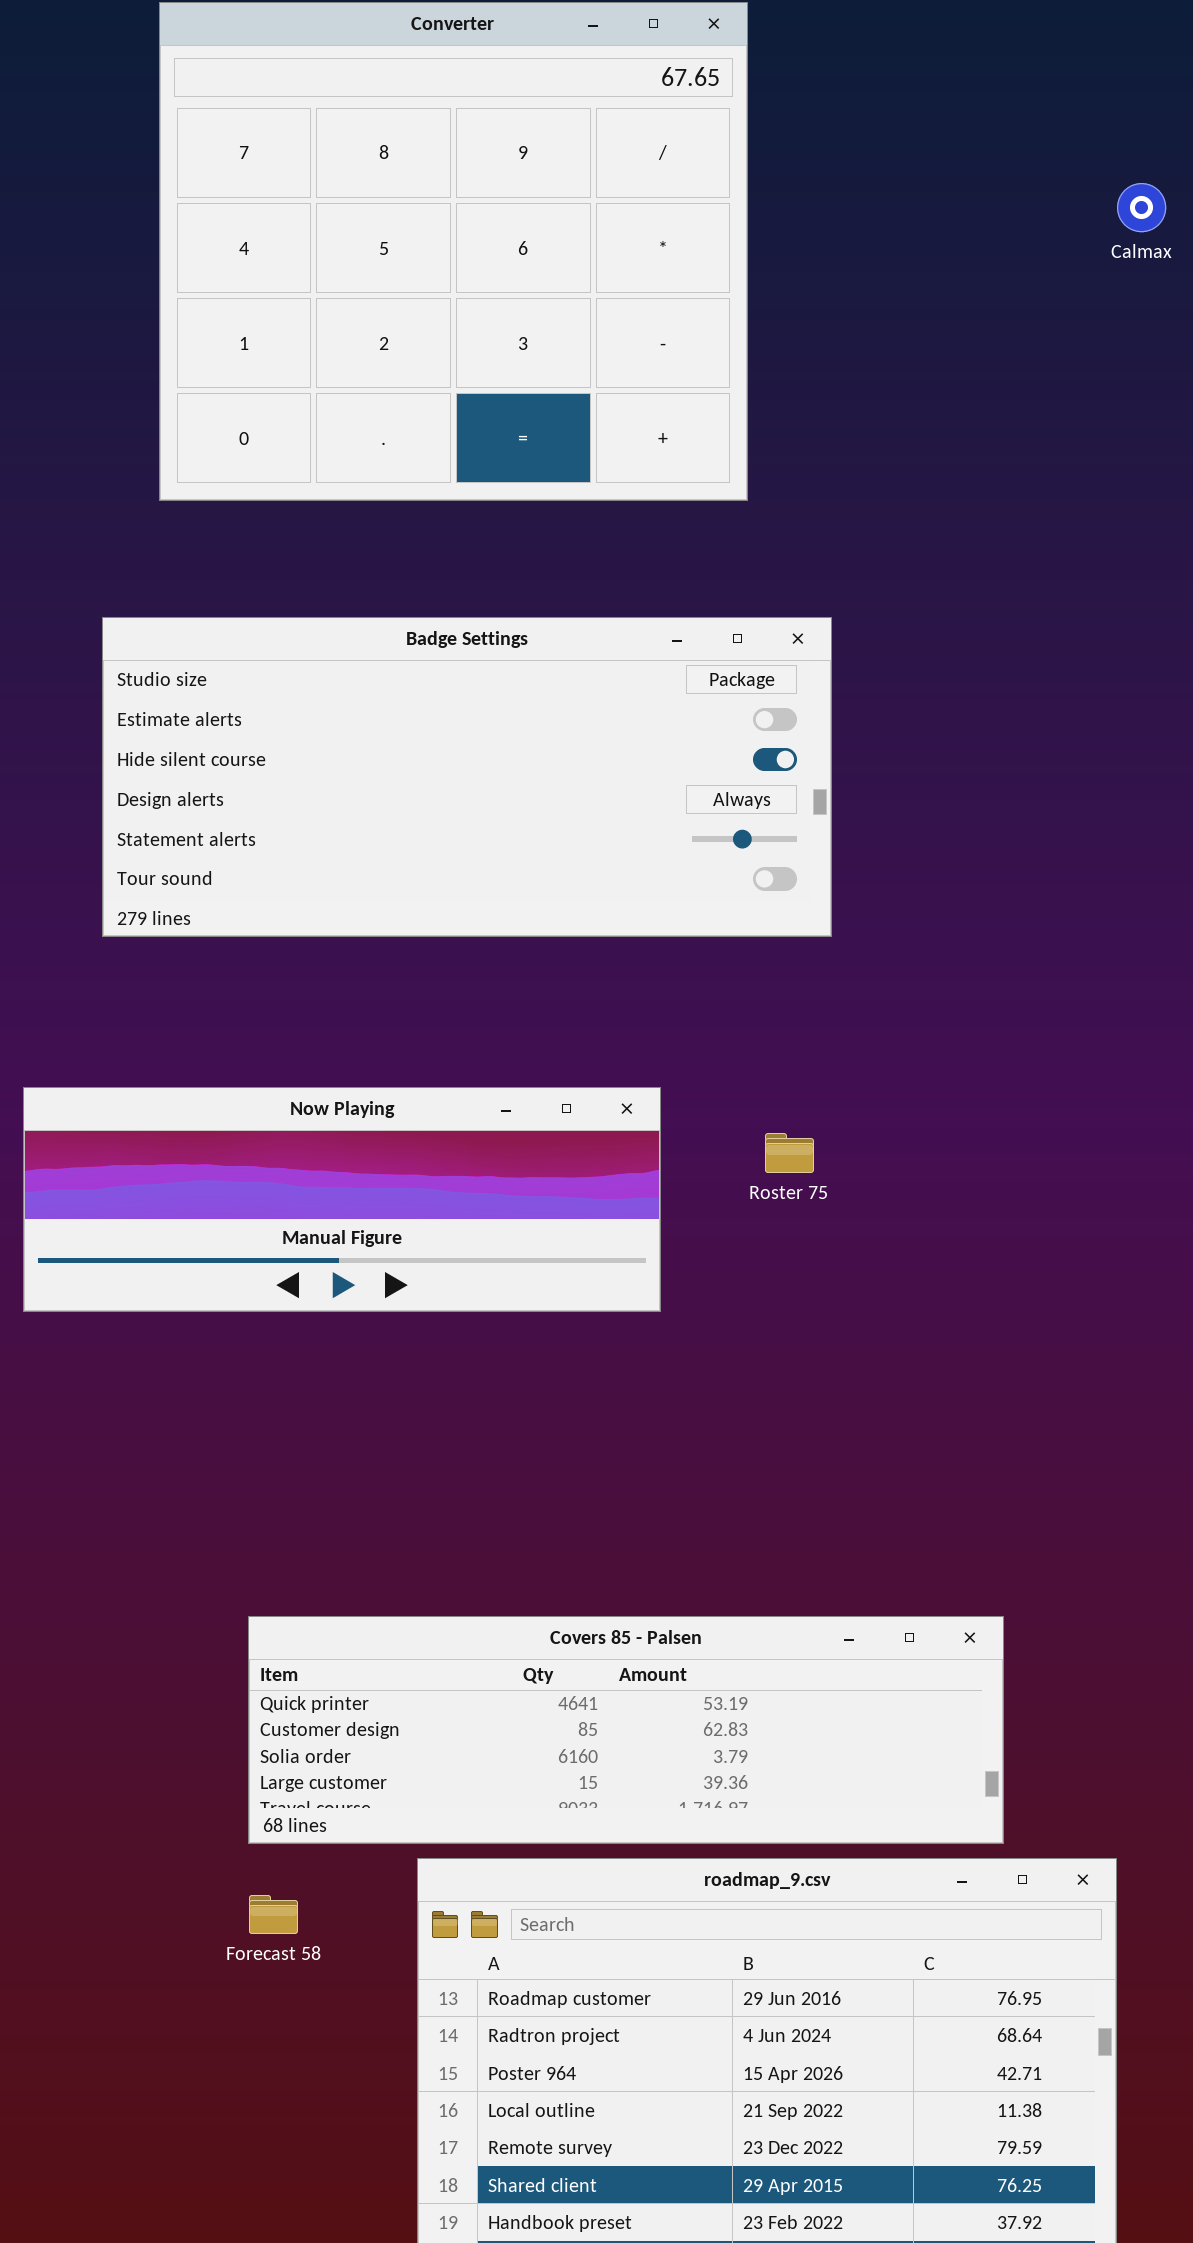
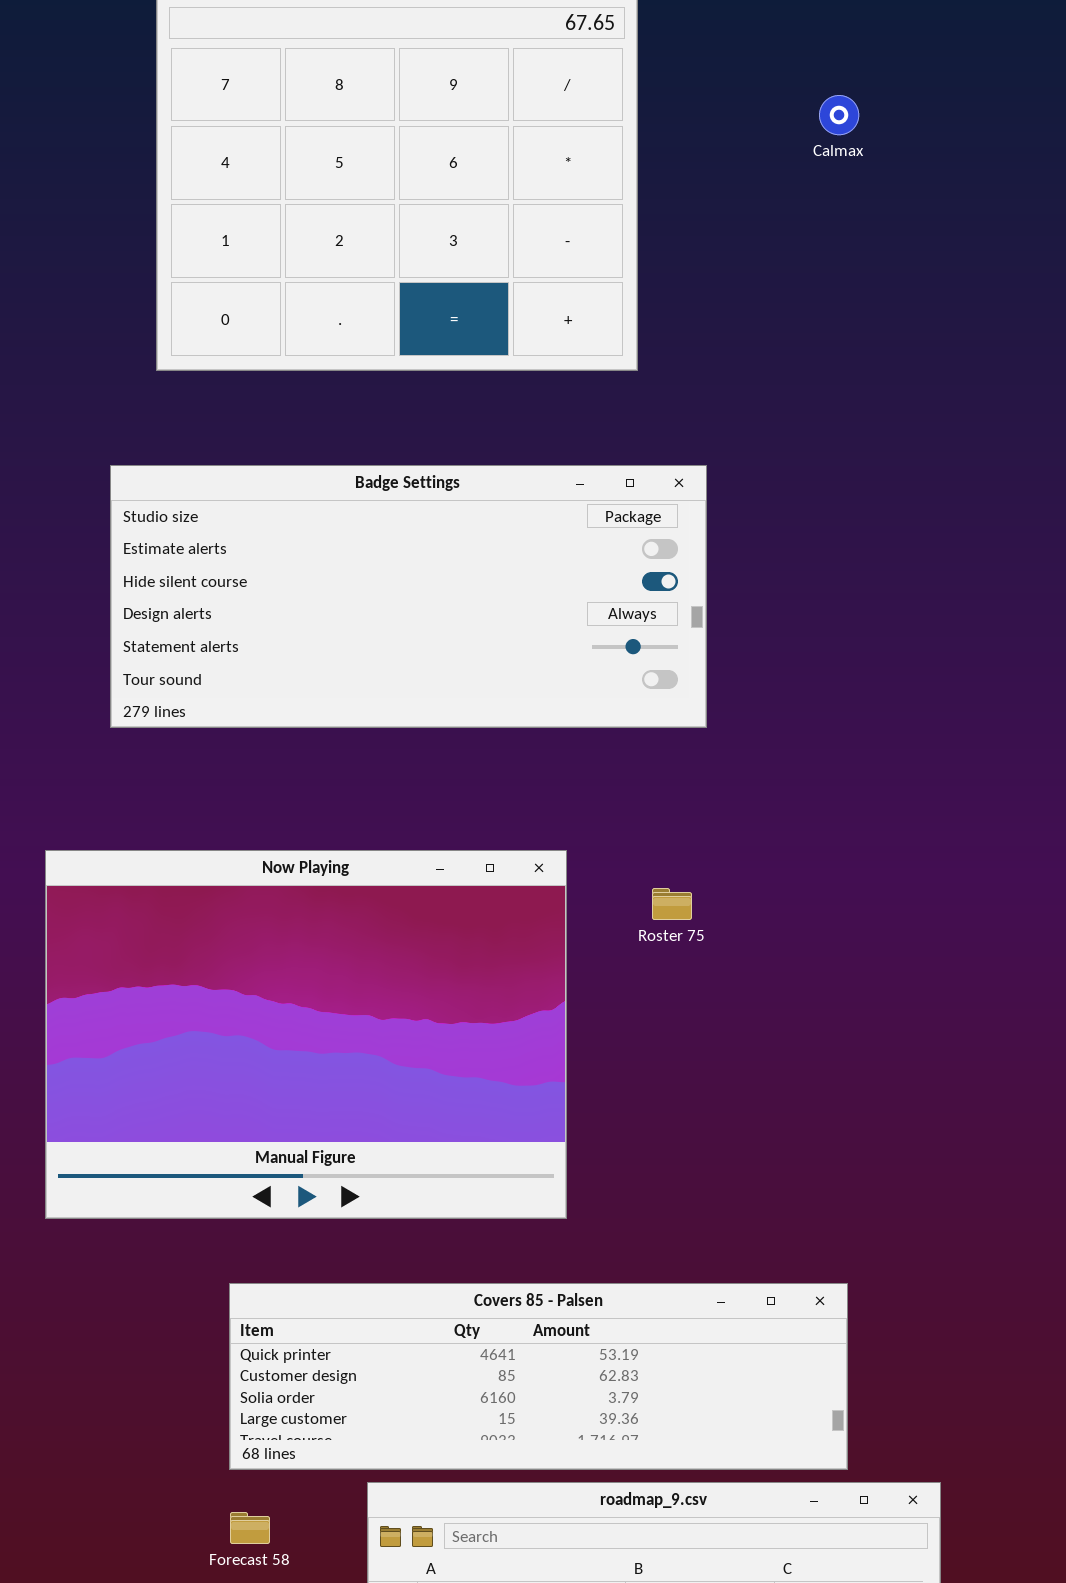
Calmax: [1117,183,1166,232] -> [819,95,859,135], moved
Now Playing: [23,1087,661,1312] -> [45,850,567,1219], resized

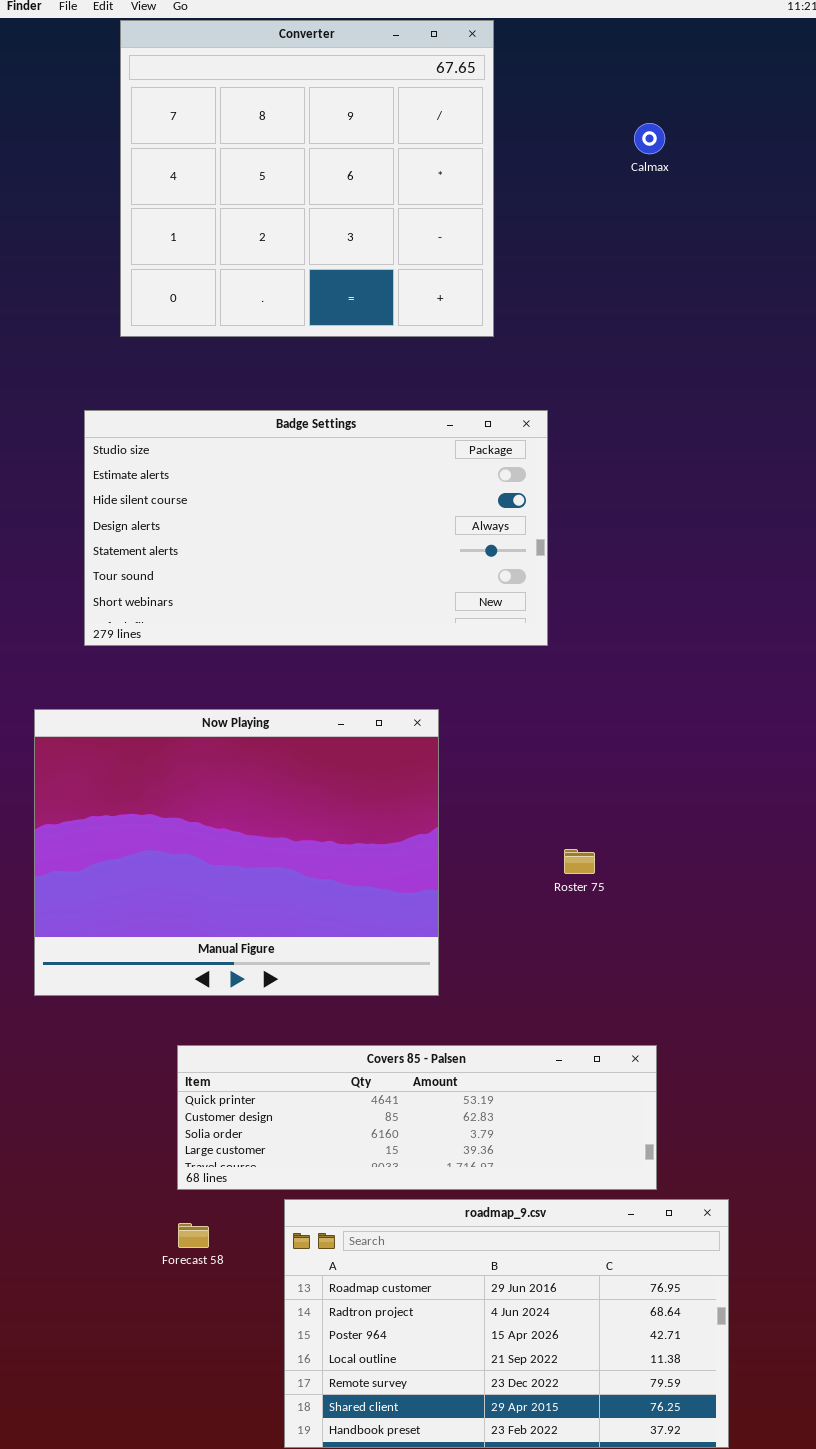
Badge Settings: [110,465,707,728] -> [84,410,548,646], resized
Roster 75: [652,888,692,920] -> [564,849,595,874], moved

